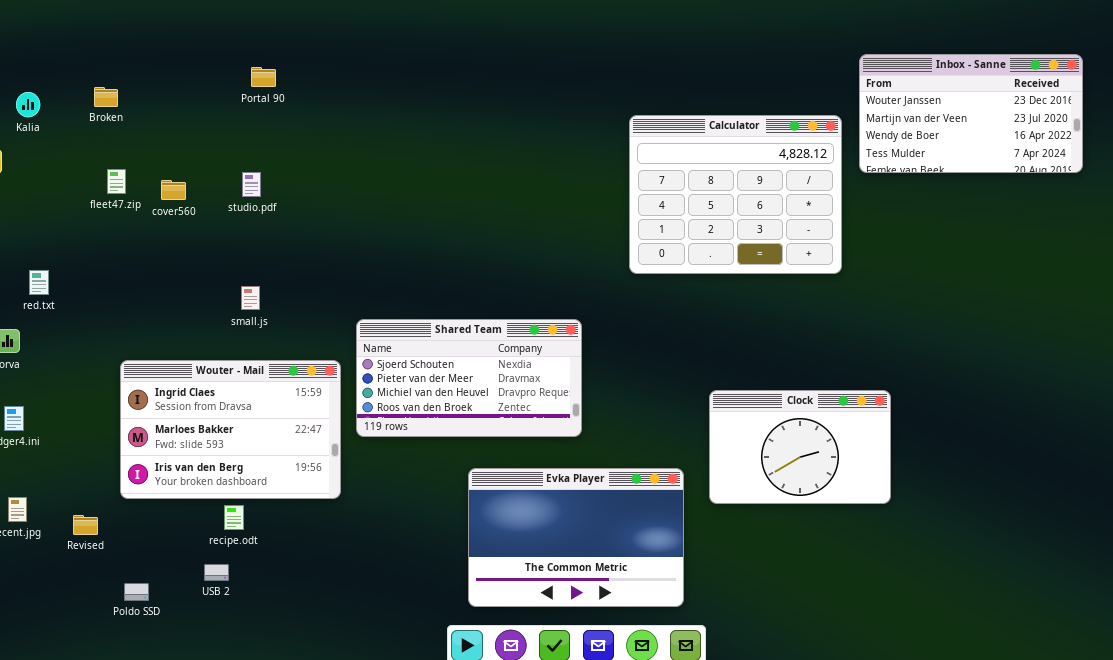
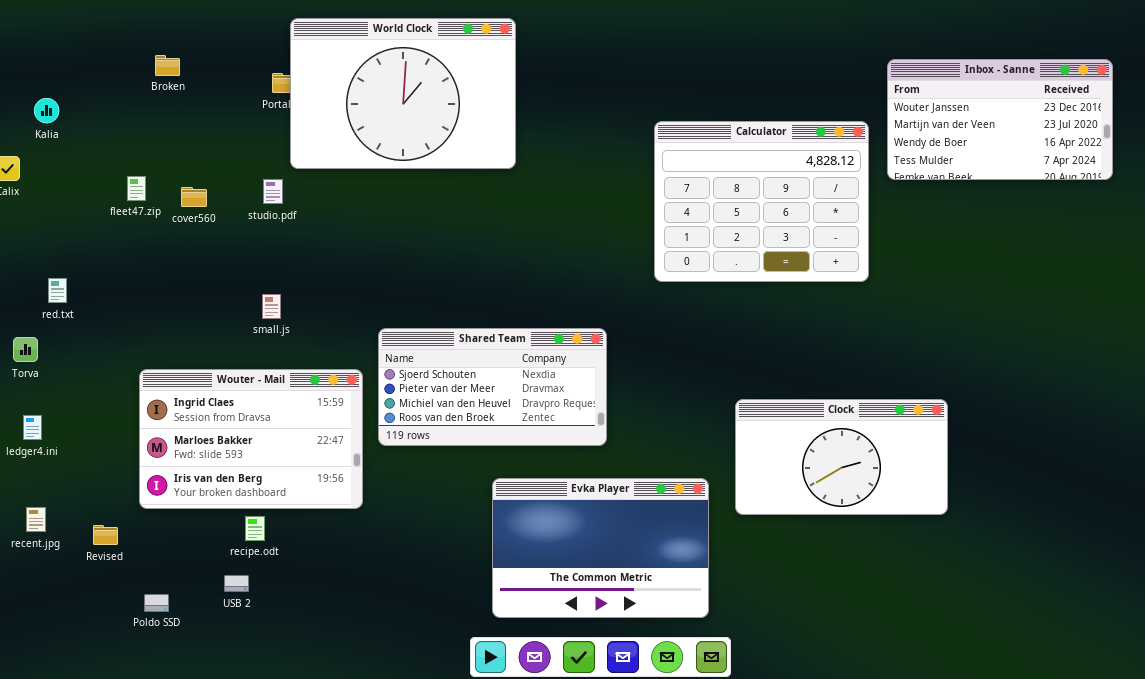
World Clock: none -> [290,18,516,169], opened
Broken: [94,87,118,107] -> [155,55,180,76], moved
Clock: [709,390,891,504] -> [735,399,948,515], resized

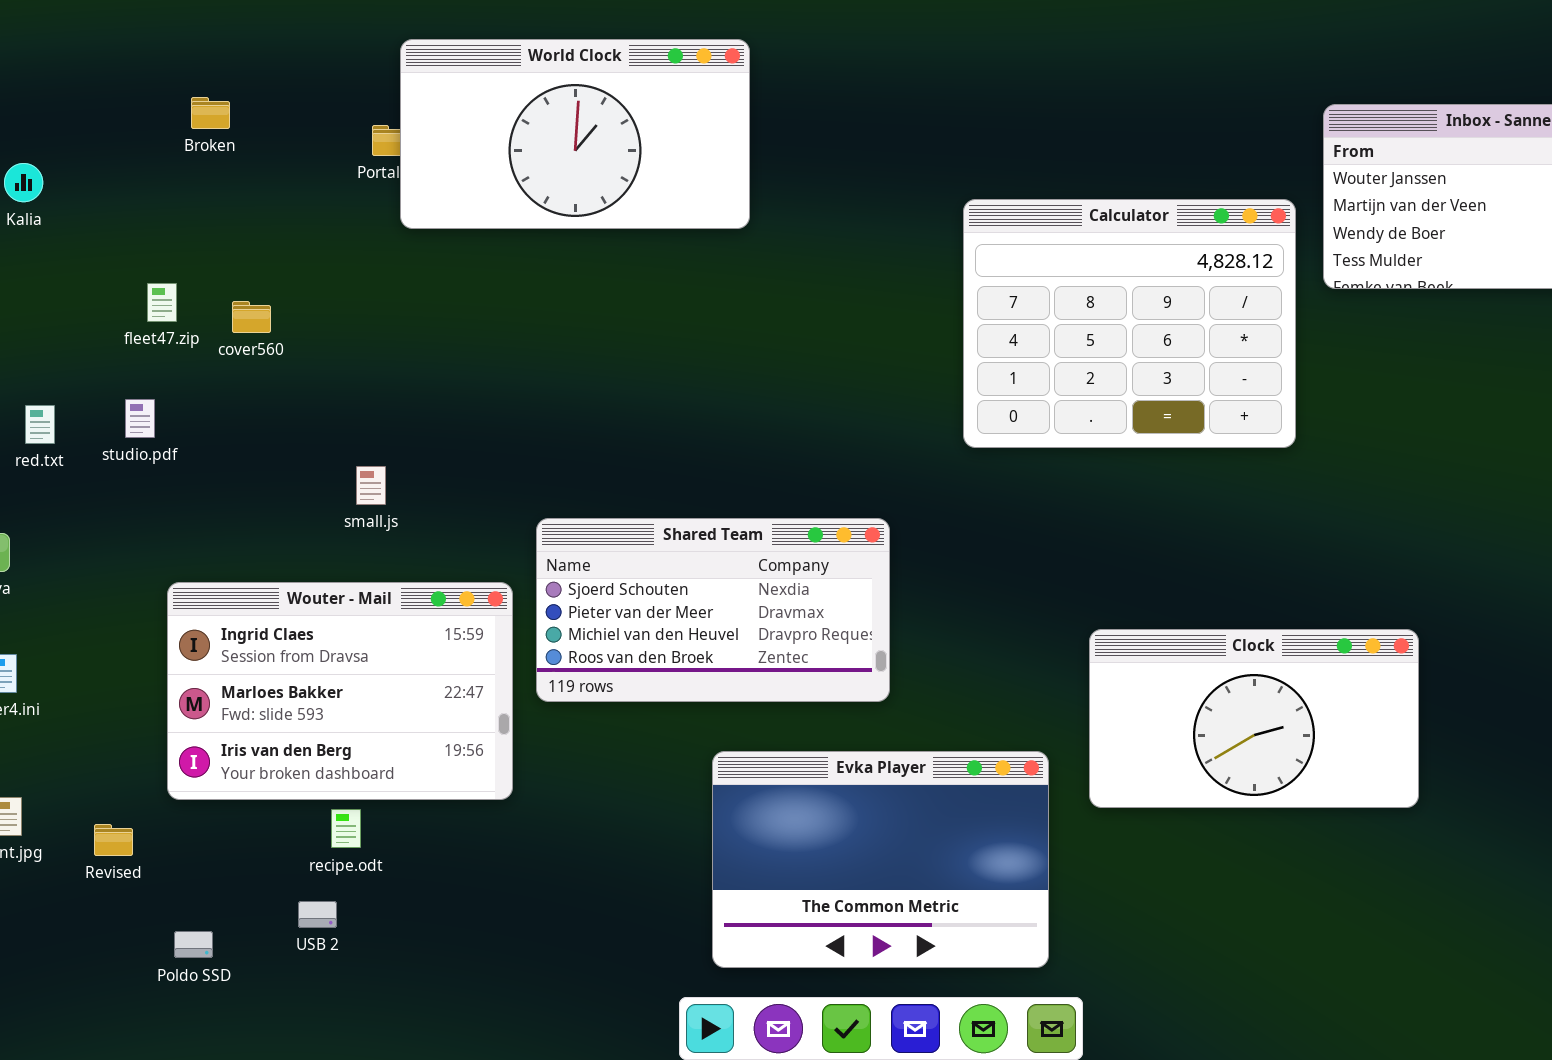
World Clock: [290,18,516,169] -> [400,39,750,229], resized
studio.pdf: [263,179,283,204] -> [125,399,155,438], moved
red.txt: [48,278,67,303] -> [25,405,55,444], moved

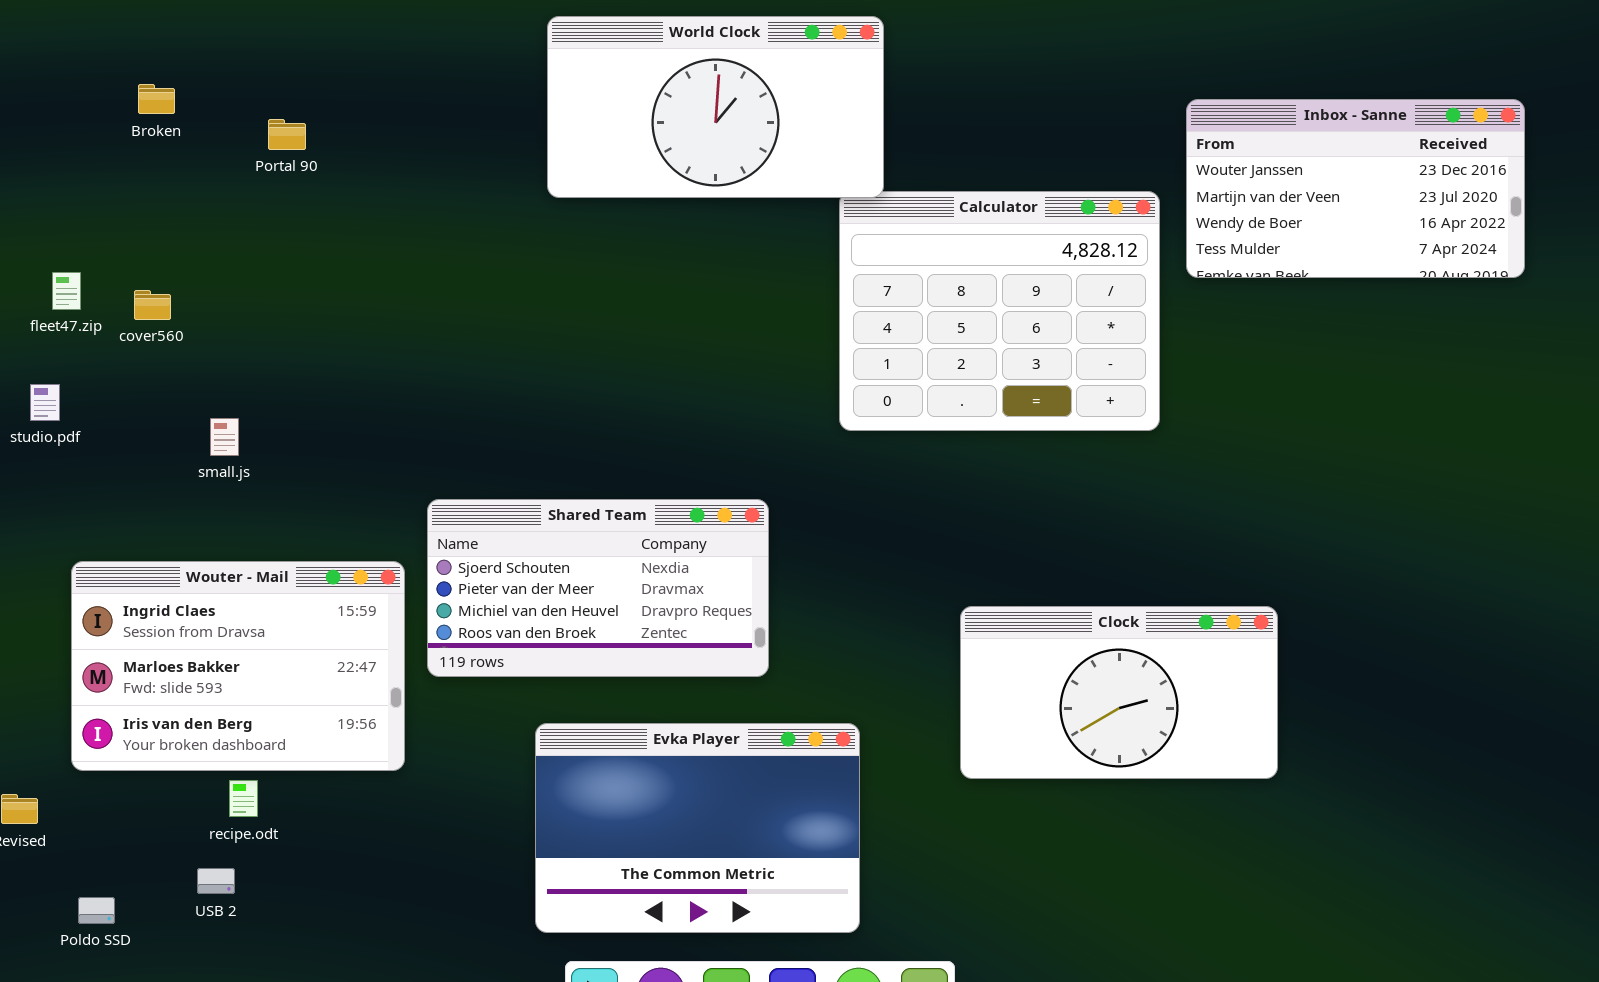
World Clock: [400,39,750,229] -> [547,16,884,198], moved
Broken: [191,97,230,129] -> [138,84,175,114], moved
small.js: [356,466,386,505] -> [210,418,239,456], moved
Evka Player: [712,751,1049,968] -> [535,723,860,933], moved

